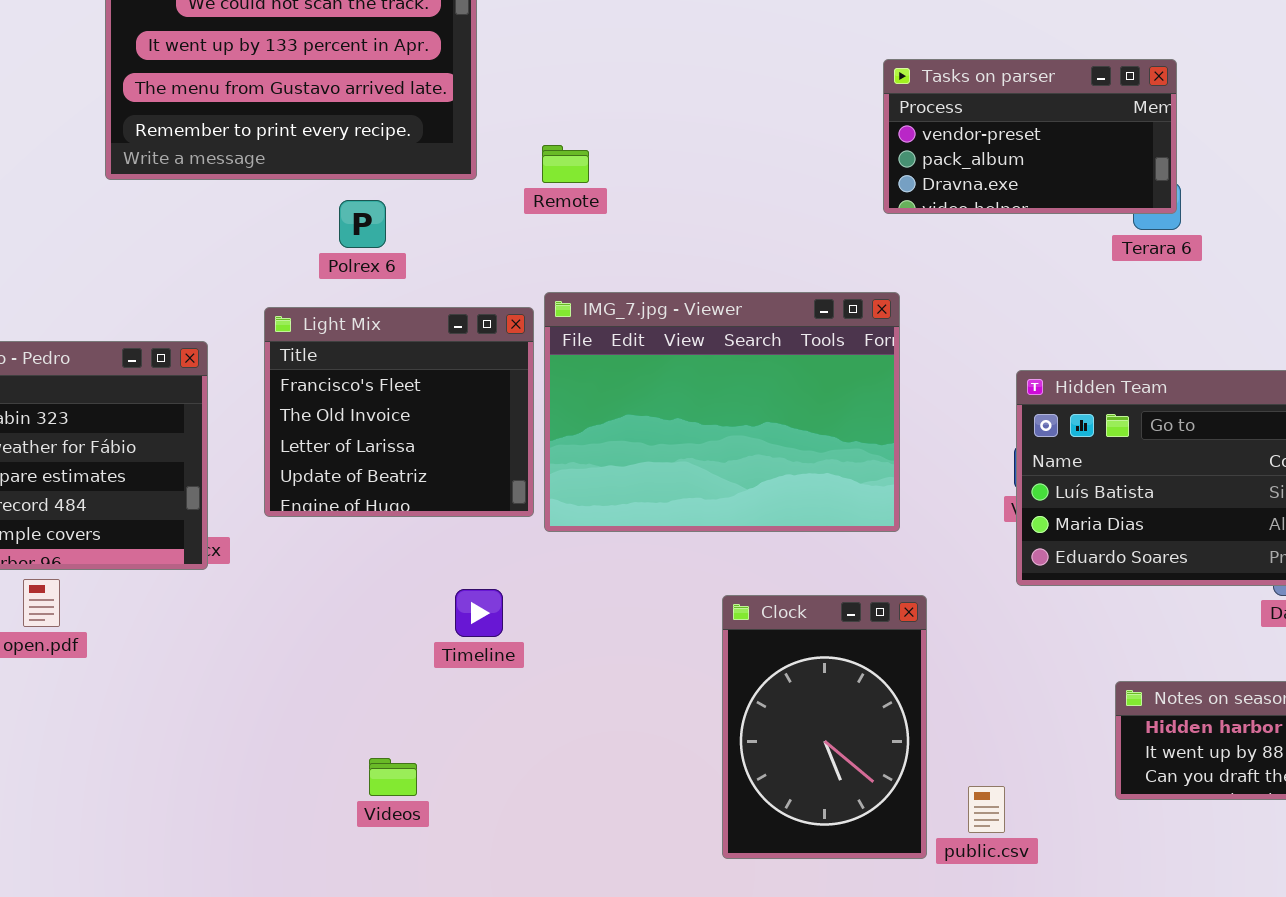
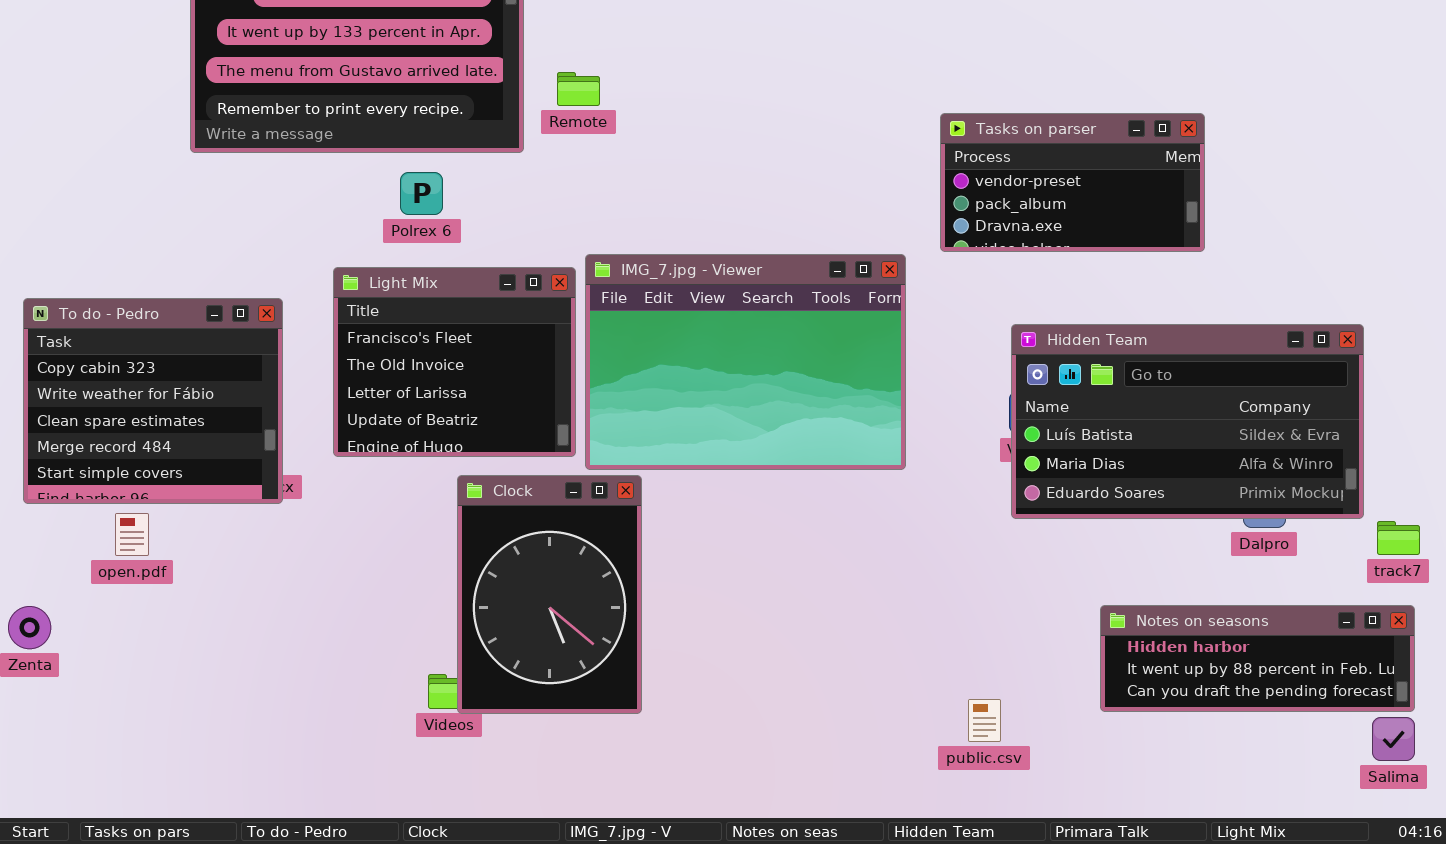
Tasks on parser: [883,59,1177,214] -> [940,113,1205,252], moved
Remote: [542,145,589,183] -> [557,72,600,106], moved
Clock: [722,595,927,859] -> [457,475,642,714], moved

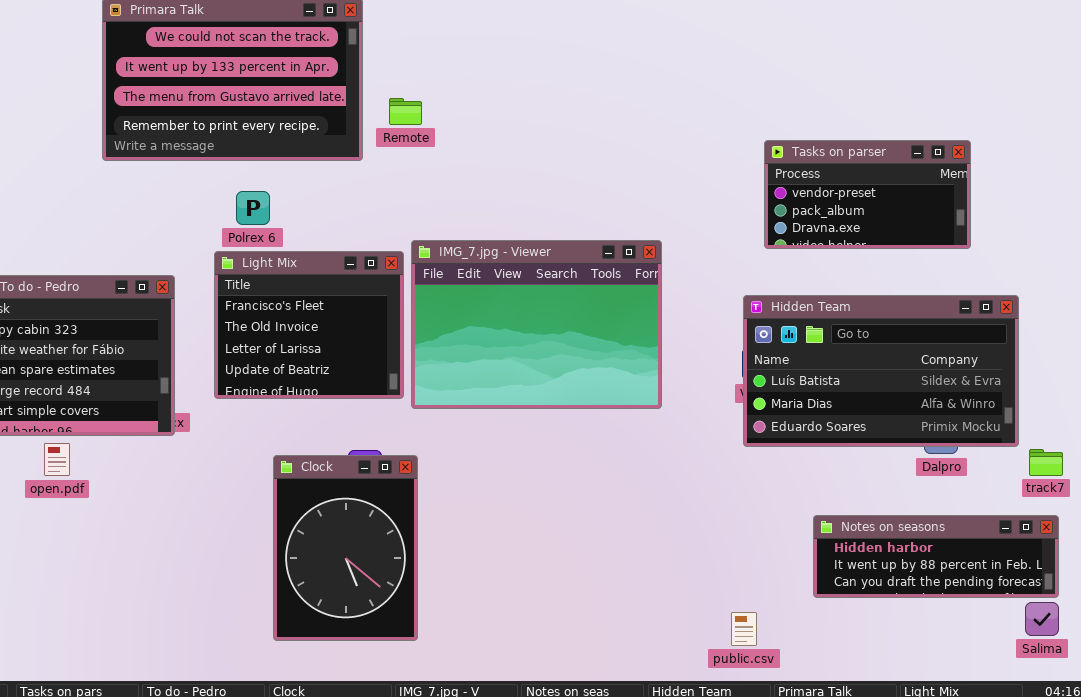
Tasks on parser: [940,113,1205,252] -> [764,140,971,249], moved
Polrex 6: [400,172,443,215] -> [236,191,270,225], moved
Clock: [457,475,642,714] -> [273,455,418,641], moved
public.csv: [968,699,1001,742] -> [731,612,757,646], moved

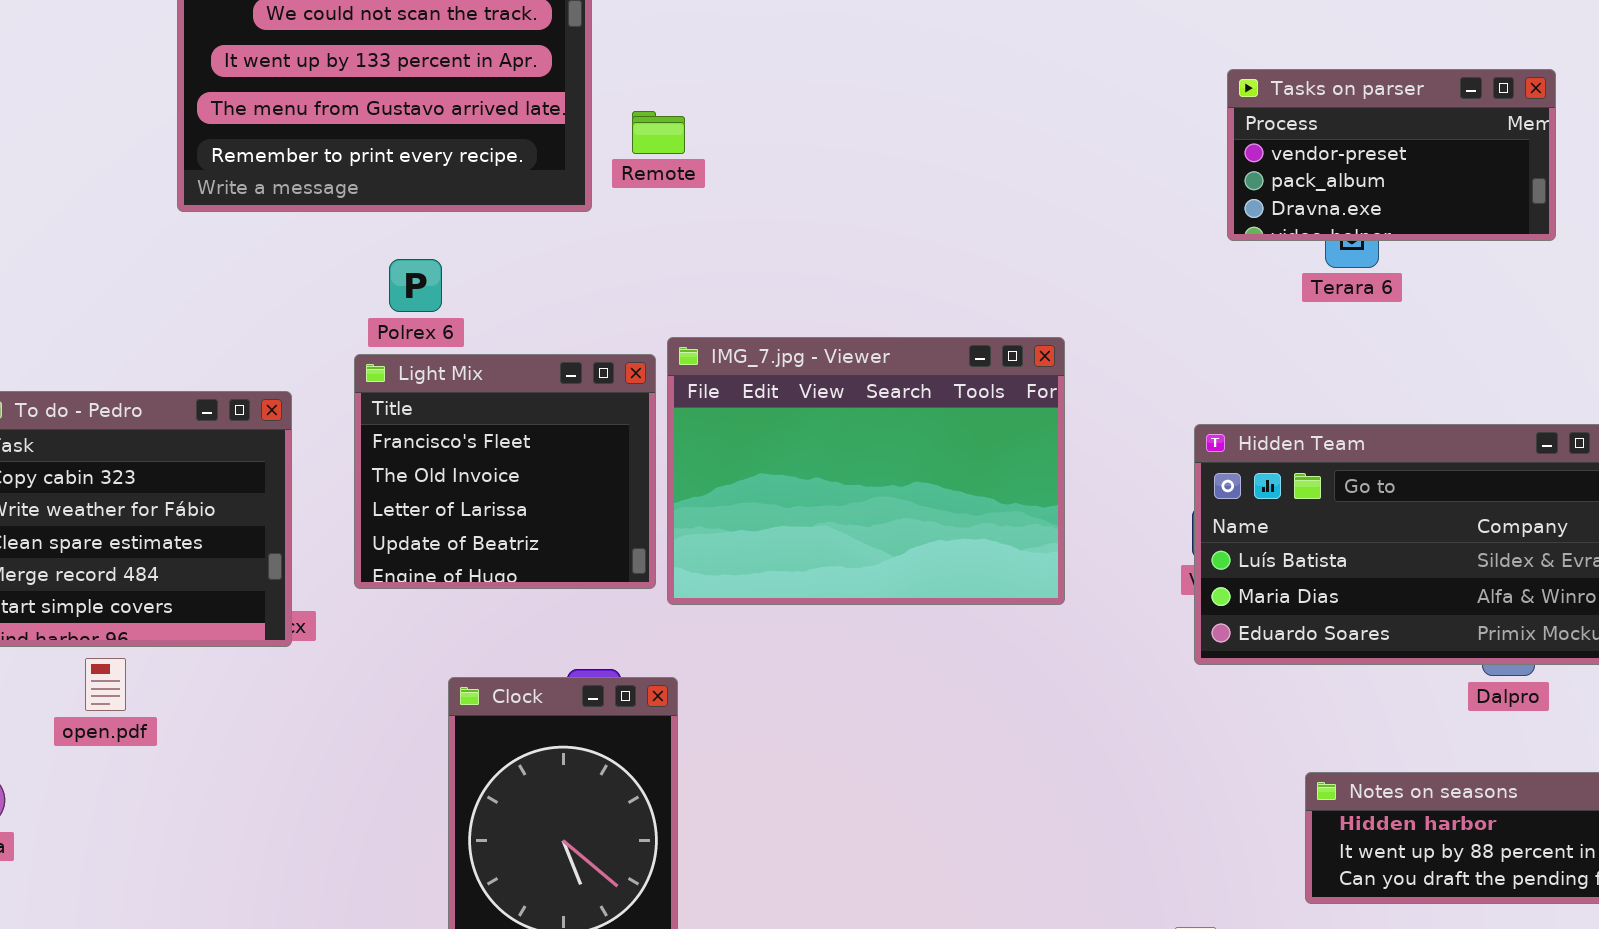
Tasks on parser: [764,140,971,249] -> [1227,69,1556,241], moved

